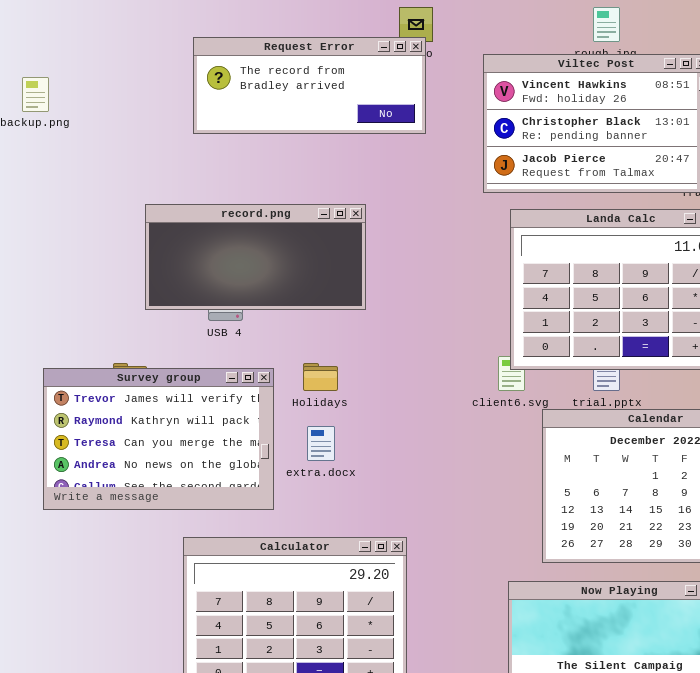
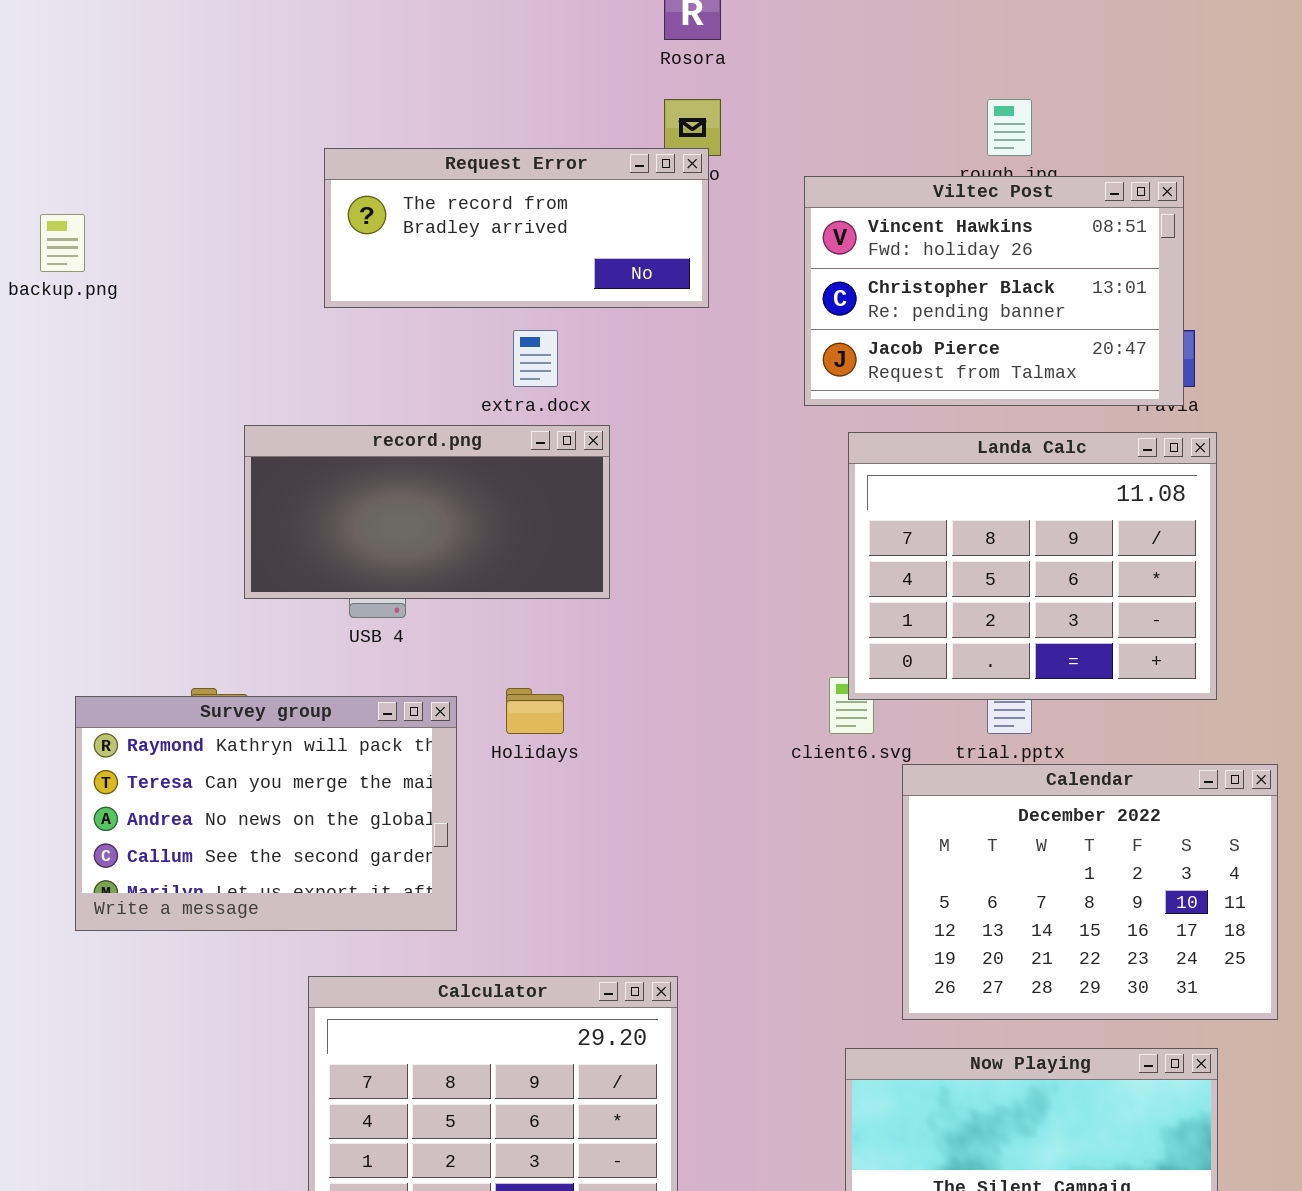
Survey group: [43,368,274,510] -> [75,696,457,931], scrolled down 1 row
extra.docx: [307,426,335,461] -> [513,330,558,387], moved

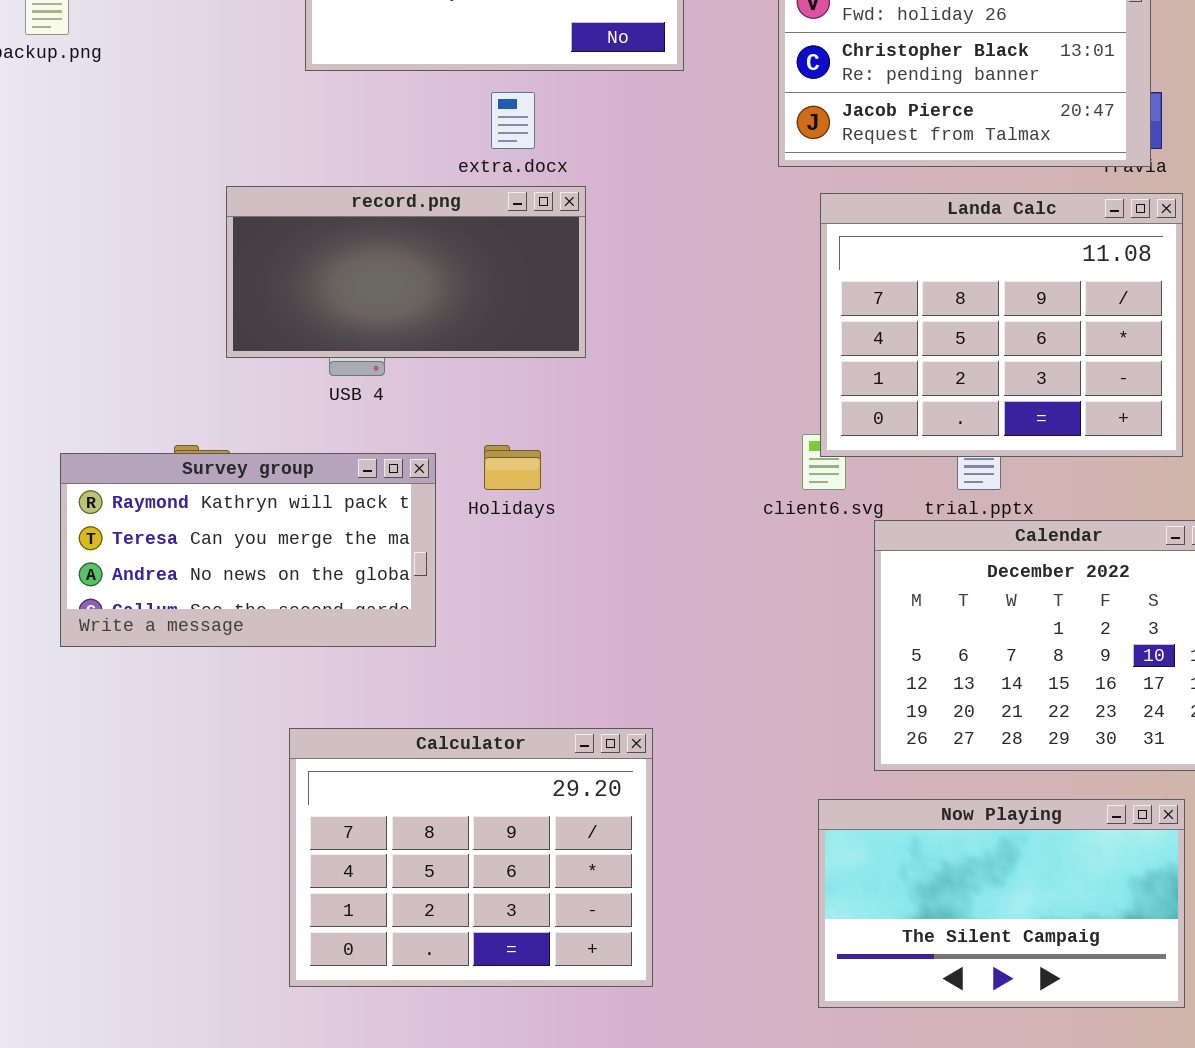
Survey group: [75,696,457,931] -> [60,453,436,647], resized

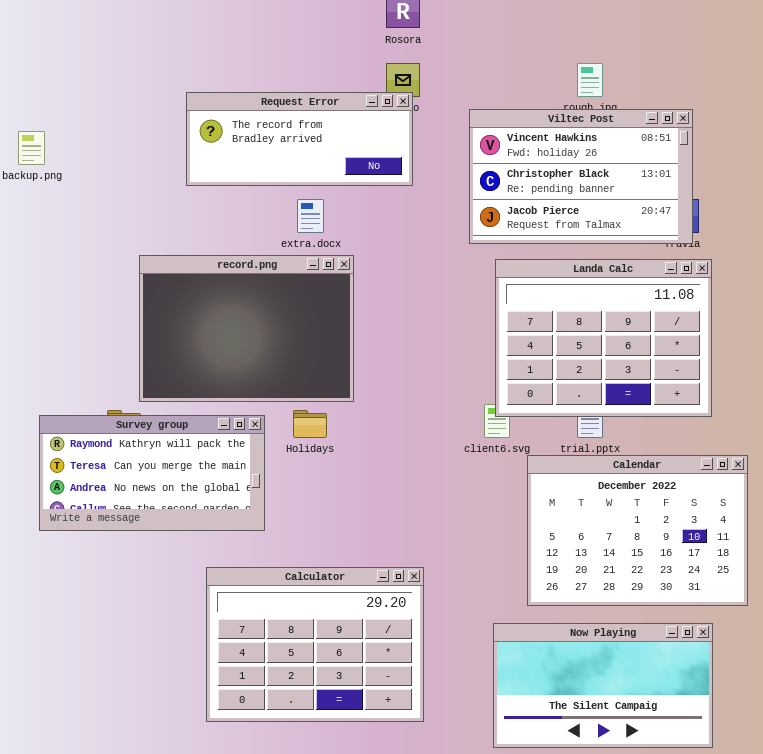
record.png: [226,186,586,358] -> [139,255,354,402], resized
Calculator: [289,728,653,987] -> [206,567,424,722], moved

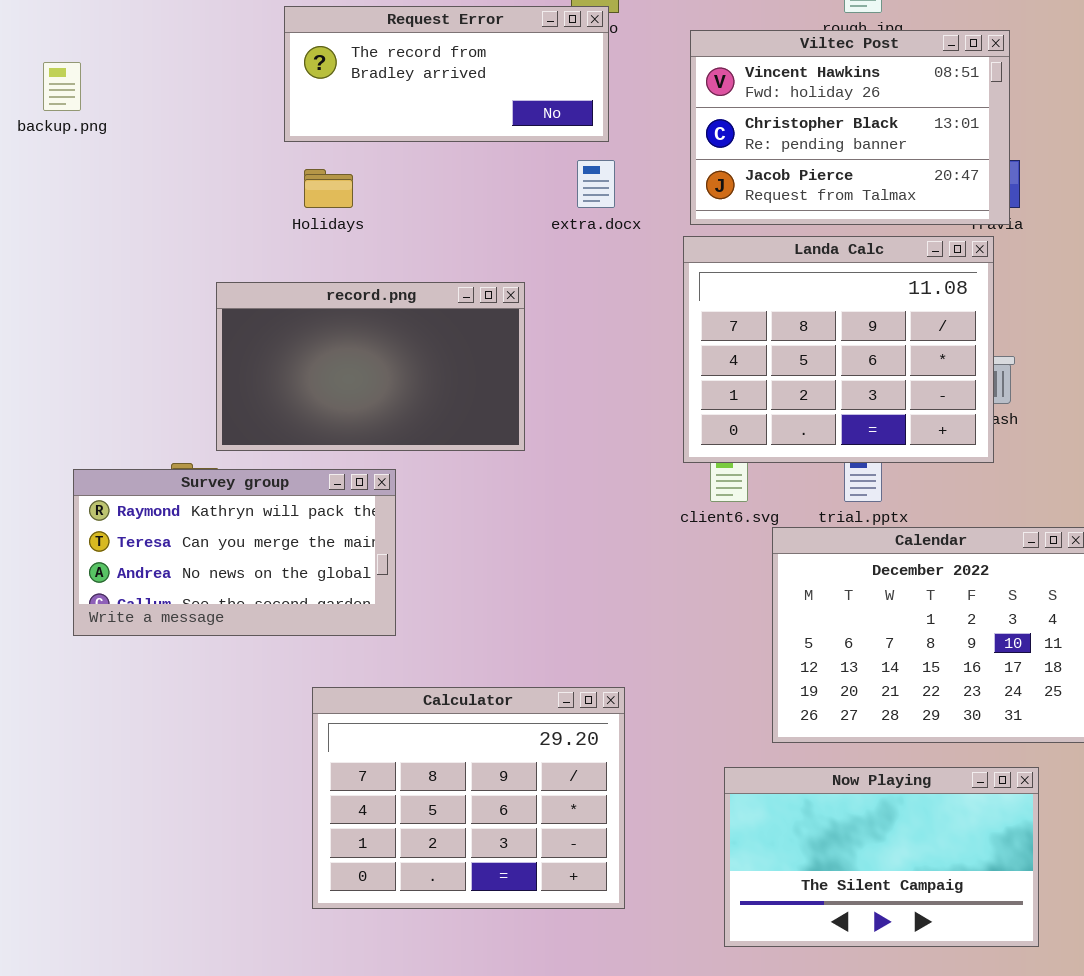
extra.docx: [297,199,324,233] -> [577,160,615,208], moved
record.png: [139,255,354,402] -> [216,282,525,451], resized
Landa Calc: [495,259,712,417] -> [683,236,994,463], moved
Holidays: [293,410,327,438] -> [304,169,353,208], moved

